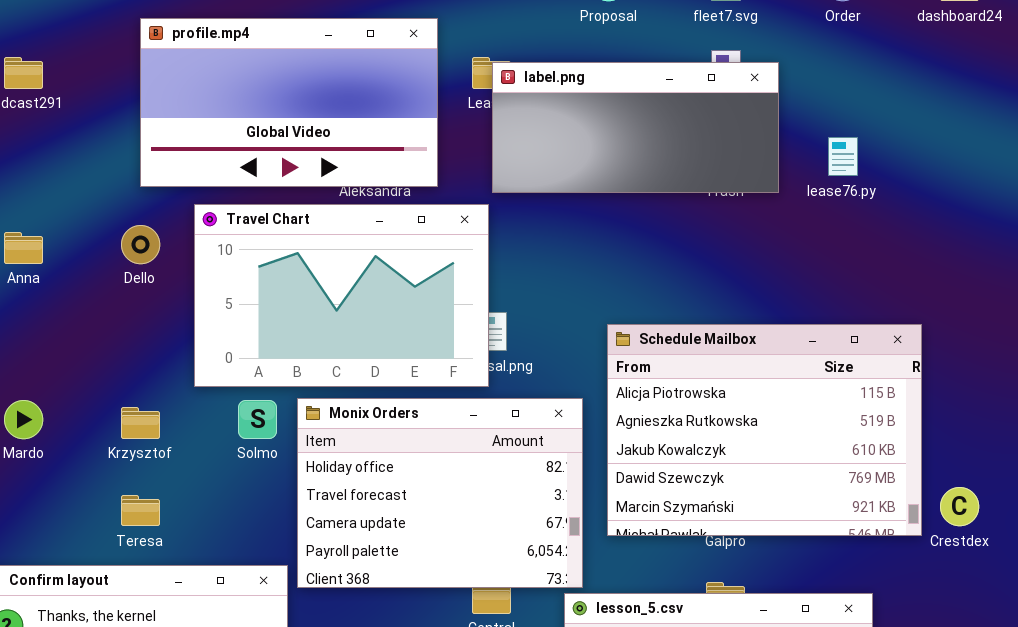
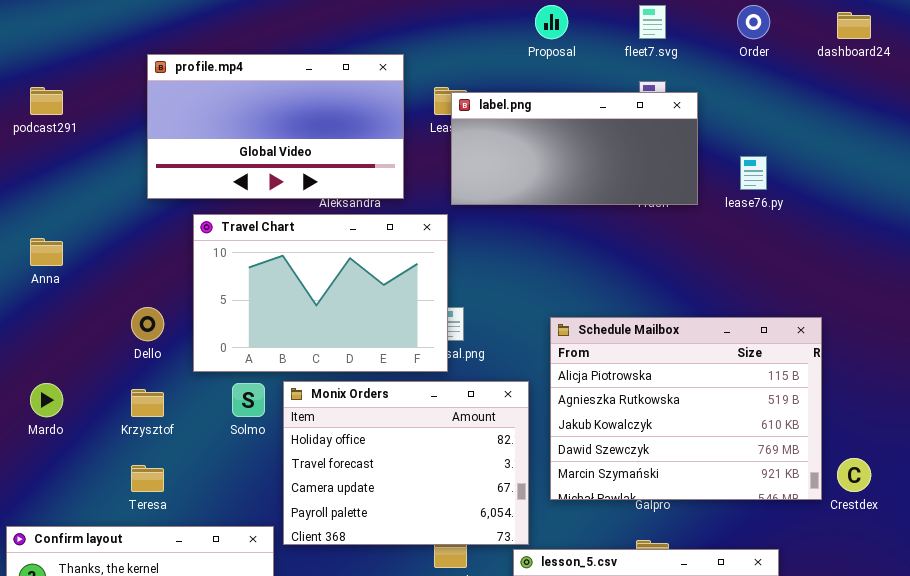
Dello: [121,225,160,264] -> [131,307,164,341], moved

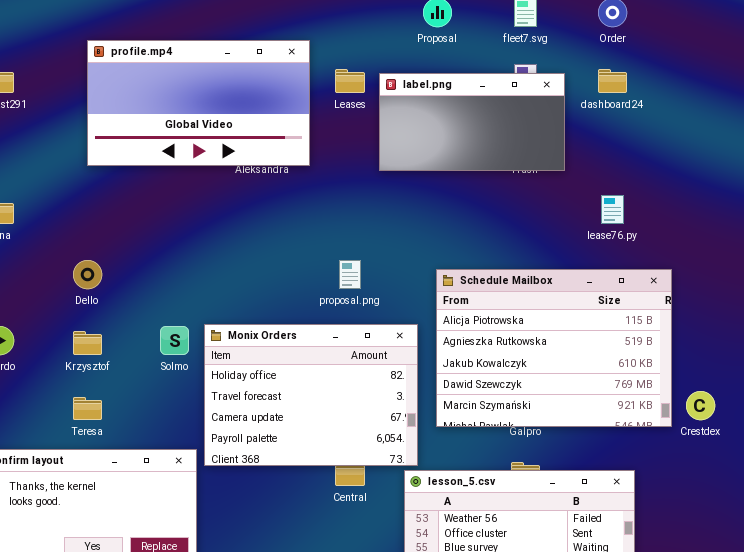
dashboard24: [837,12,871,39] -> [598,69,627,93], moved
label.png: [451,92,698,205] -> [379,73,565,171], resized
lease76.py: [740,156,767,190] -> [601,195,624,224], moved
Travel Chart: [193,214,448,372] -> none, closed

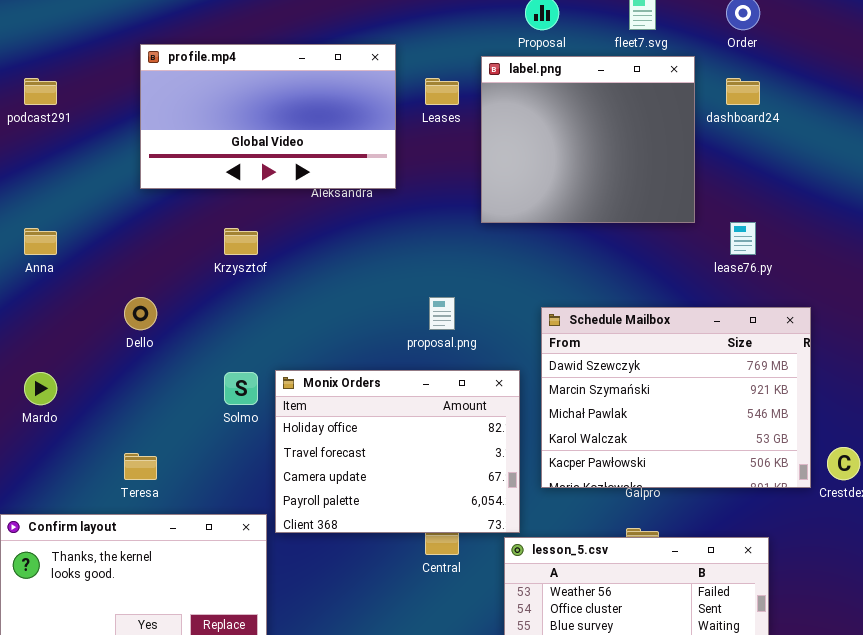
label.png: [379,73,565,171] -> [481,56,695,223], moved, resized
Schedule Mailbox: [436,269,672,427] -> [541,307,811,488], scrolled down 3 rows
Krzysztof: [73,331,102,355] -> [224,228,258,255], moved

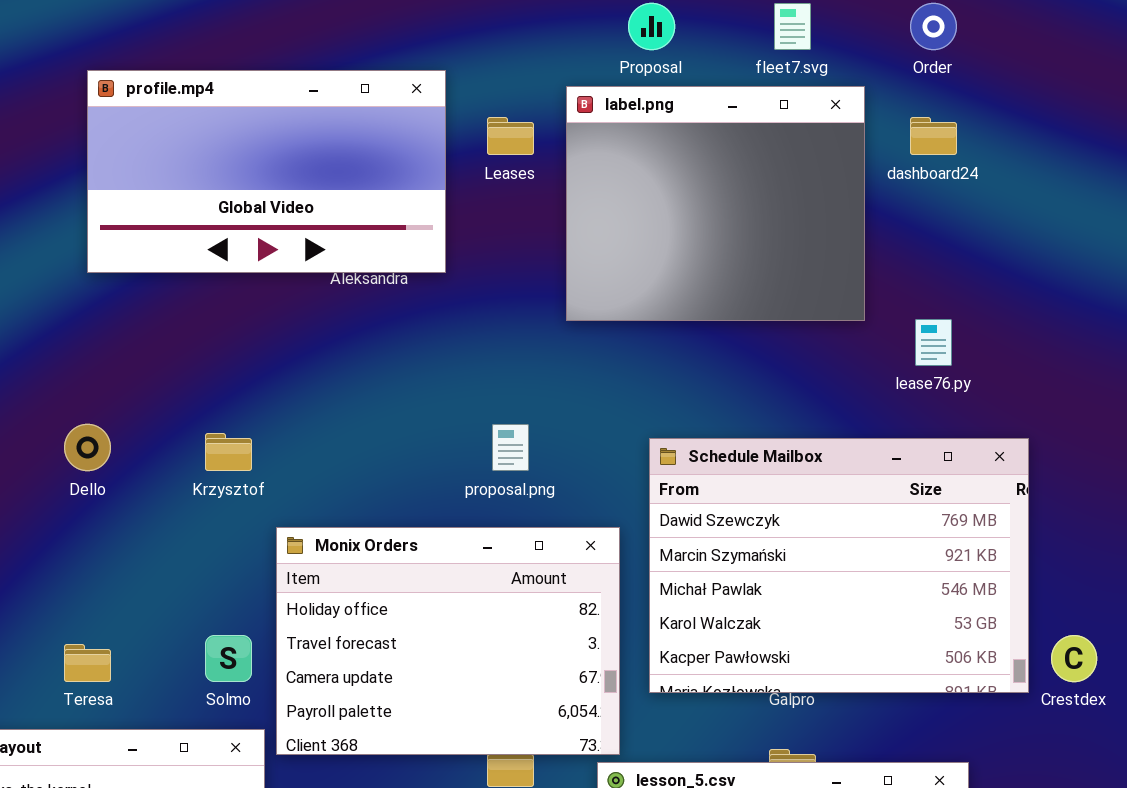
Krzysztof: [224,228,258,255] -> [205,433,252,471], moved
Solmo: [224,372,258,405] -> [205,635,252,682], moved

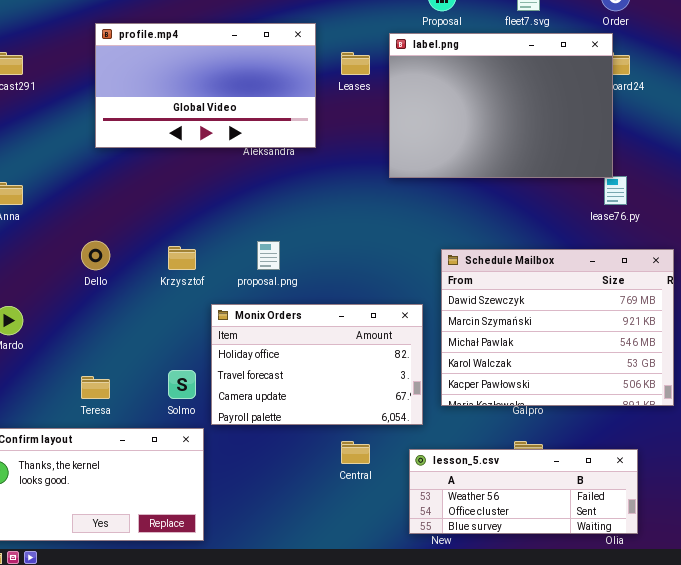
label.png: [566,86,865,321] -> [389,33,613,178], resized
proposal.png: [492,424,529,471] -> [257,241,280,270], moved
Monix Orders: [276,527,620,755] -> [211,304,423,425], resized

